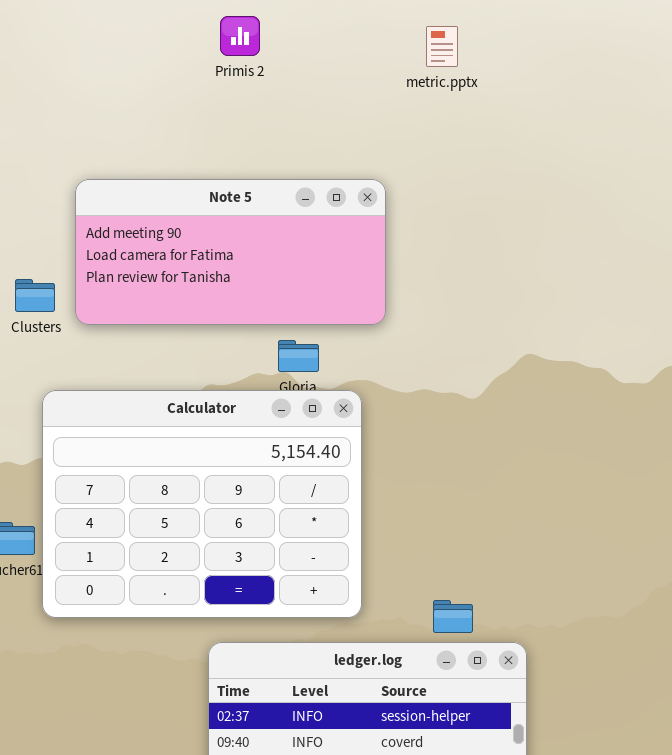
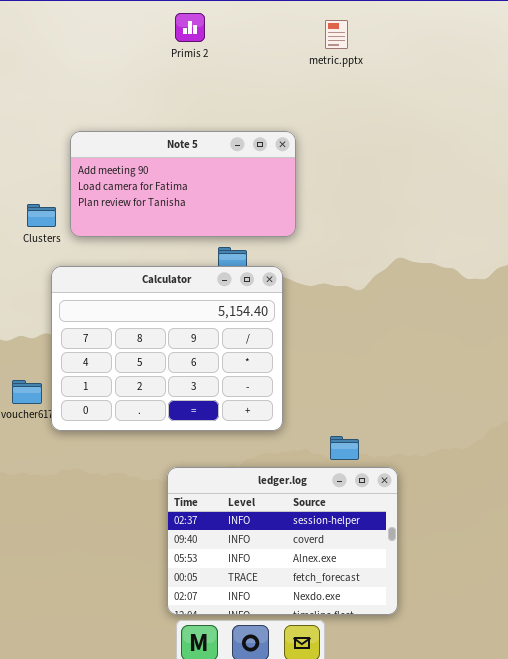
Calculator: [42,390,362,618] -> [51,266,283,431], moved

